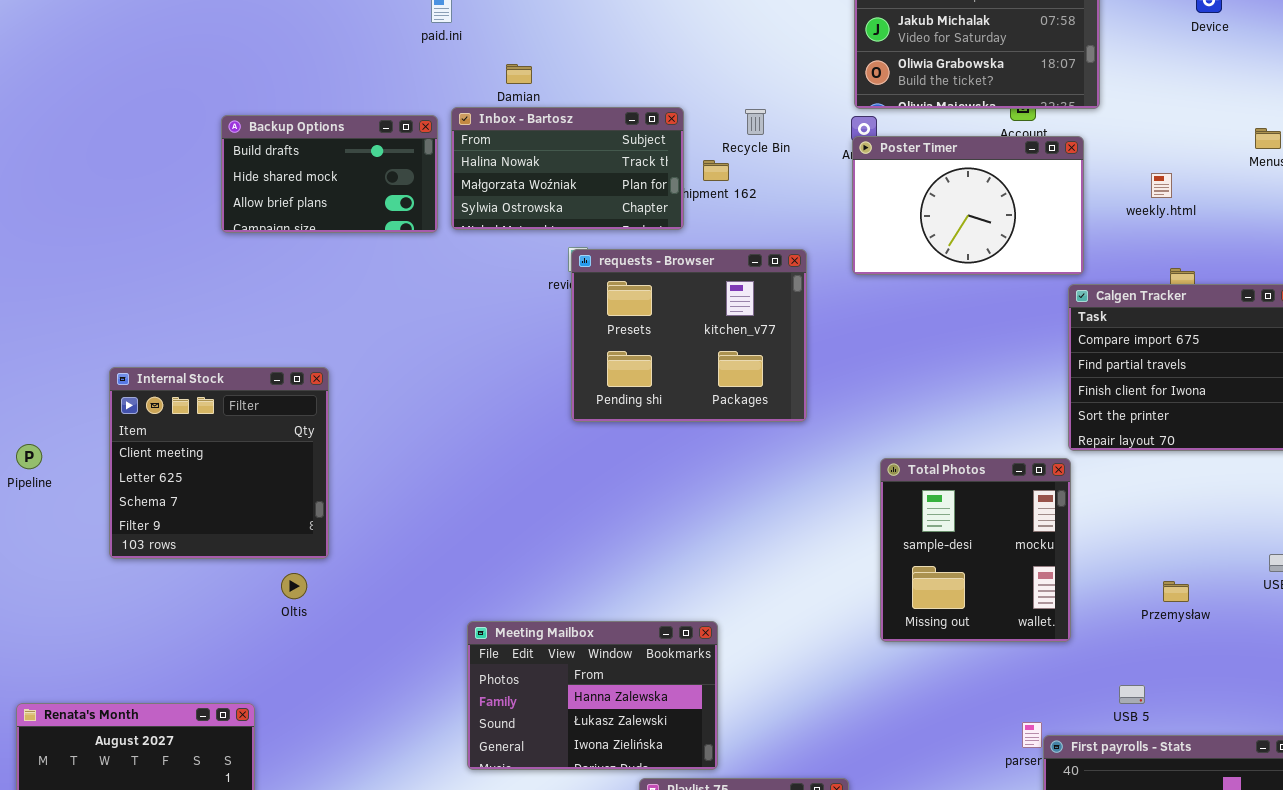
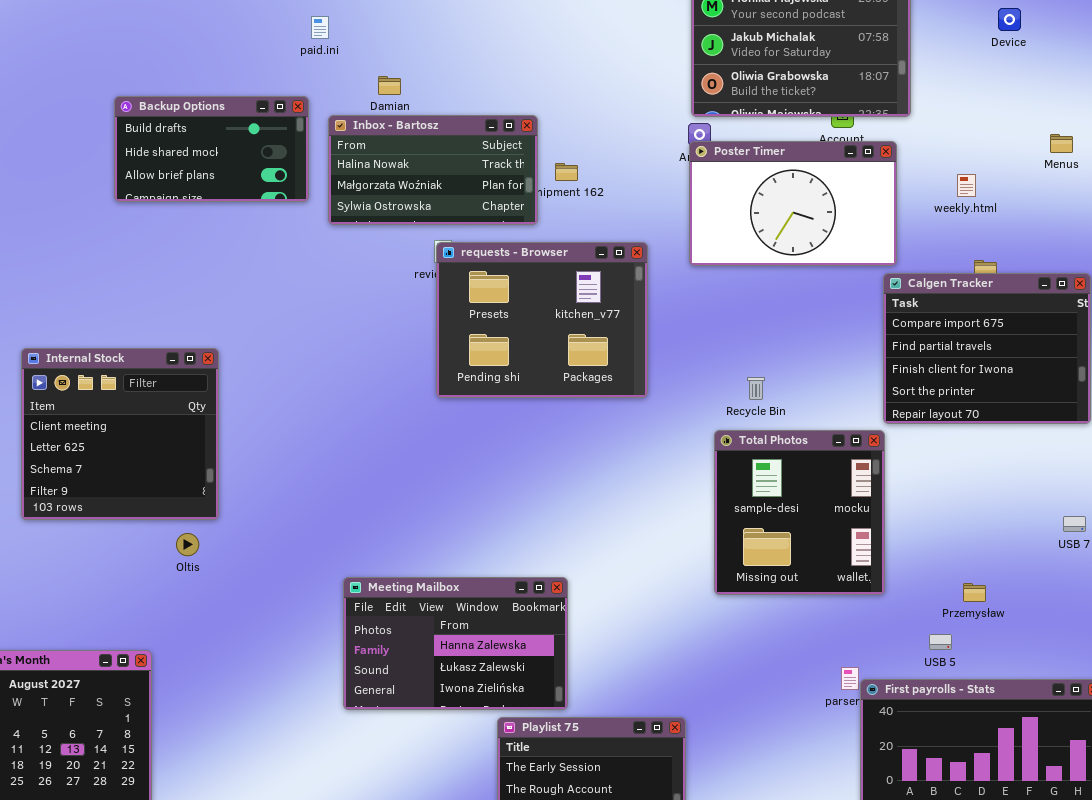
Recycle Bin: [745,109,766,135] -> [747,377,765,400], moved
Backup Options: [221,115,438,233] -> [114,96,309,202], moved
Przemysław: [1163,581,1189,602] -> [963,583,986,602], moved

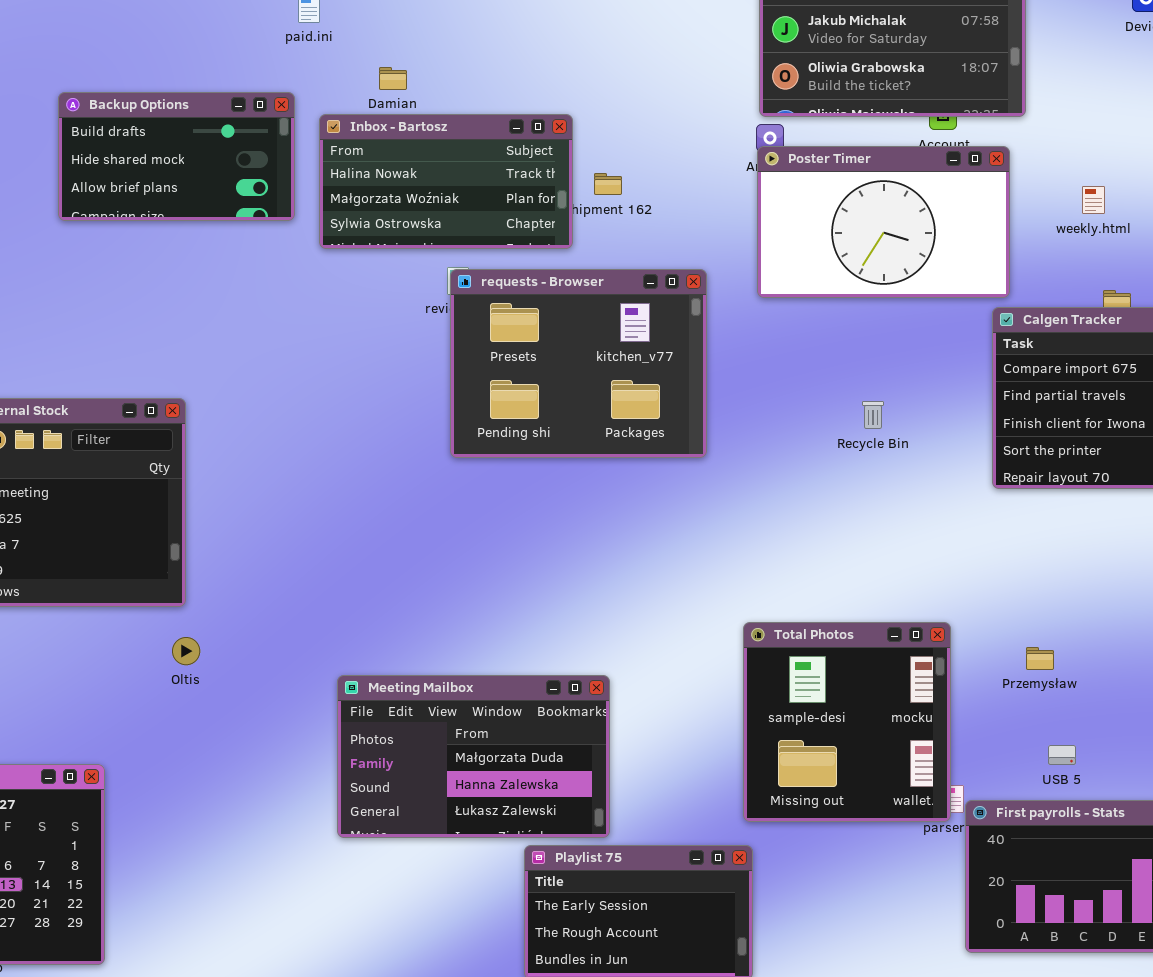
Recycle Bin: [747,377,765,400] -> [862,401,884,429], moved
Total Photos: [714,430,885,595] -> [743,622,951,822], moved
Oltis: [176,533,199,556] -> [172,637,200,665], moved
Meeting Mailbox: [343,577,568,710] -> [337,675,610,838], scrolled up 1 row
Przemysław: [963,583,986,602] -> [1026,647,1054,670], moved

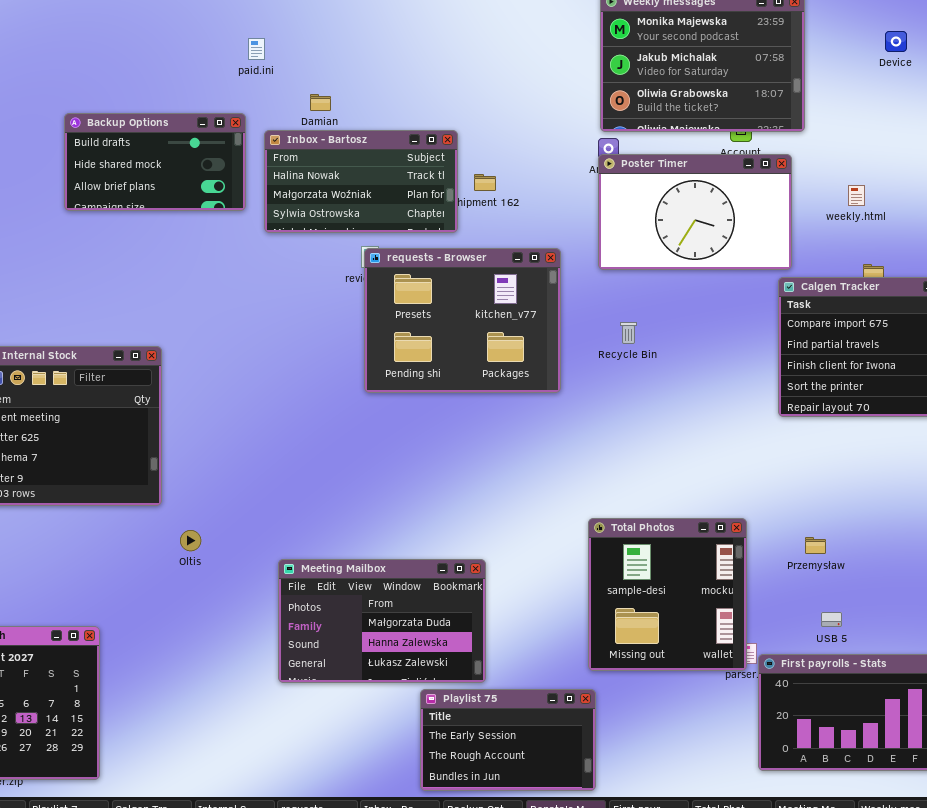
Recycle Bin: [862,401,884,429] -> [620,322,637,344], moved
Oltis: [172,637,200,665] -> [180,530,201,551], moved

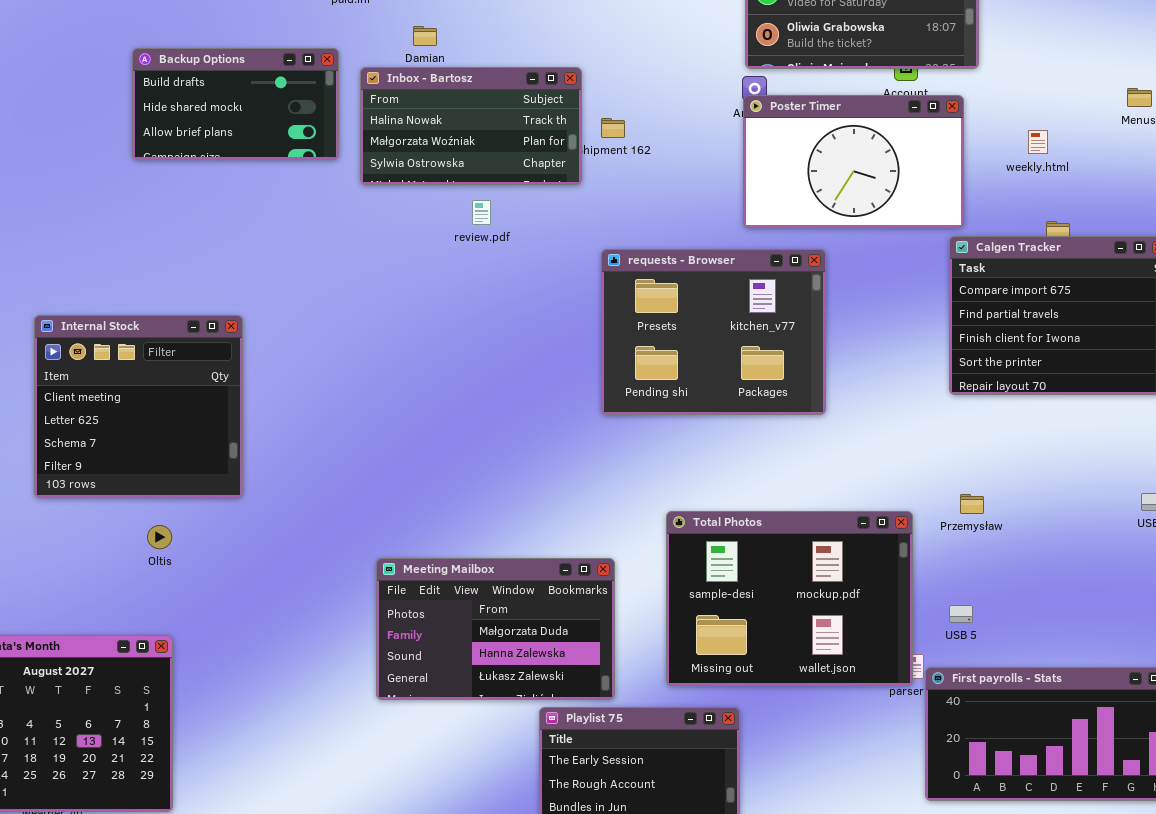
requests - Browser: [364,248,561,393] -> [601,249,826,415], moved
Total Photos: [588,518,747,671] -> [666,511,913,686], resized
Oltis: [180,530,201,551] -> [147,525,172,549], moved
Przemysław: [805,537,826,554] -> [960,494,984,514], moved
USB 5: [821,612,842,627] -> [949,605,973,623], moved

